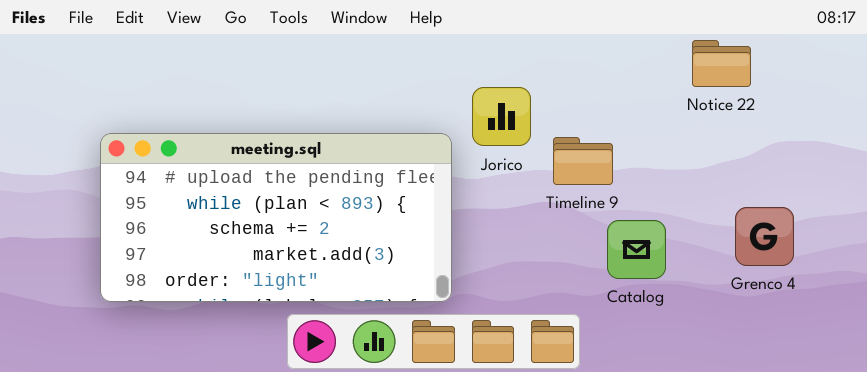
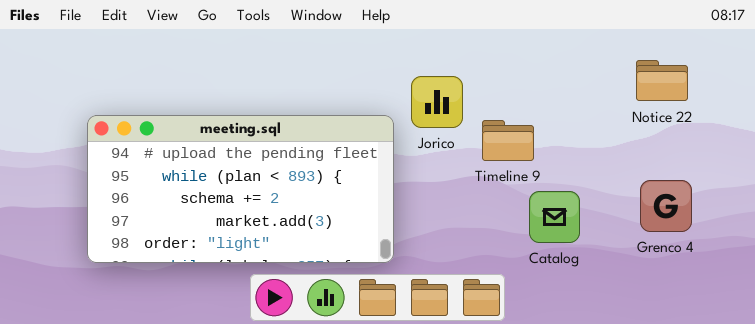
Notice 22: [692,40,751,87] -> [636,60,688,101], moved

